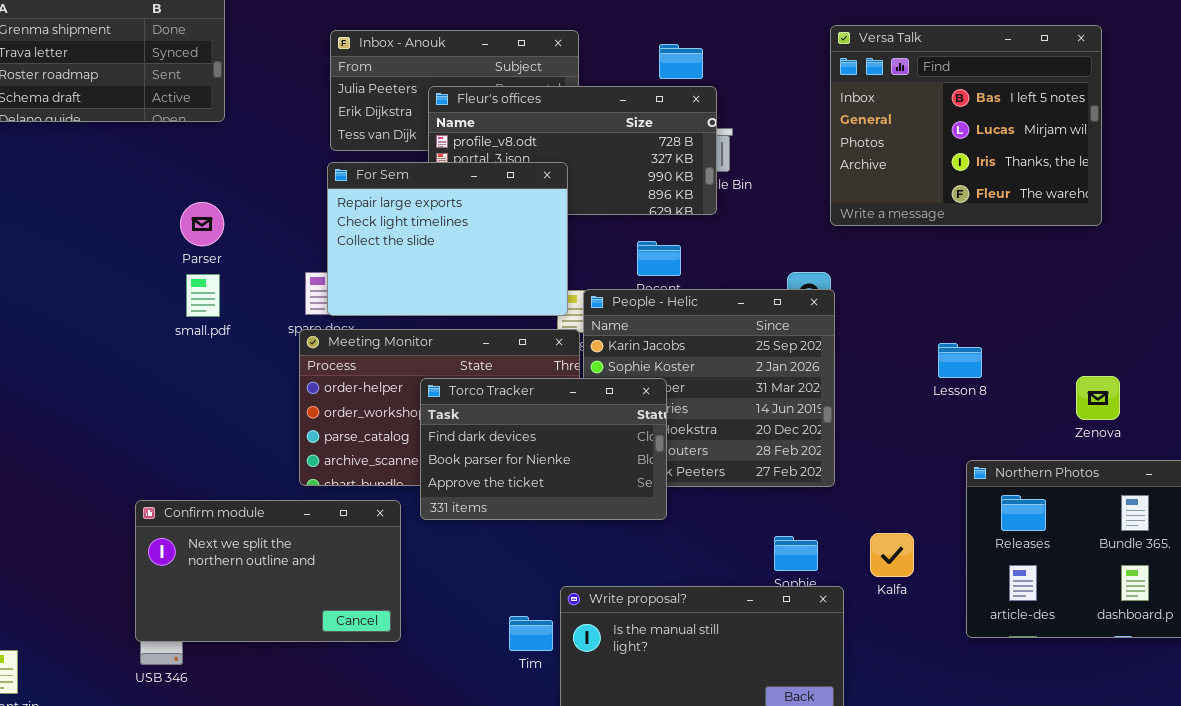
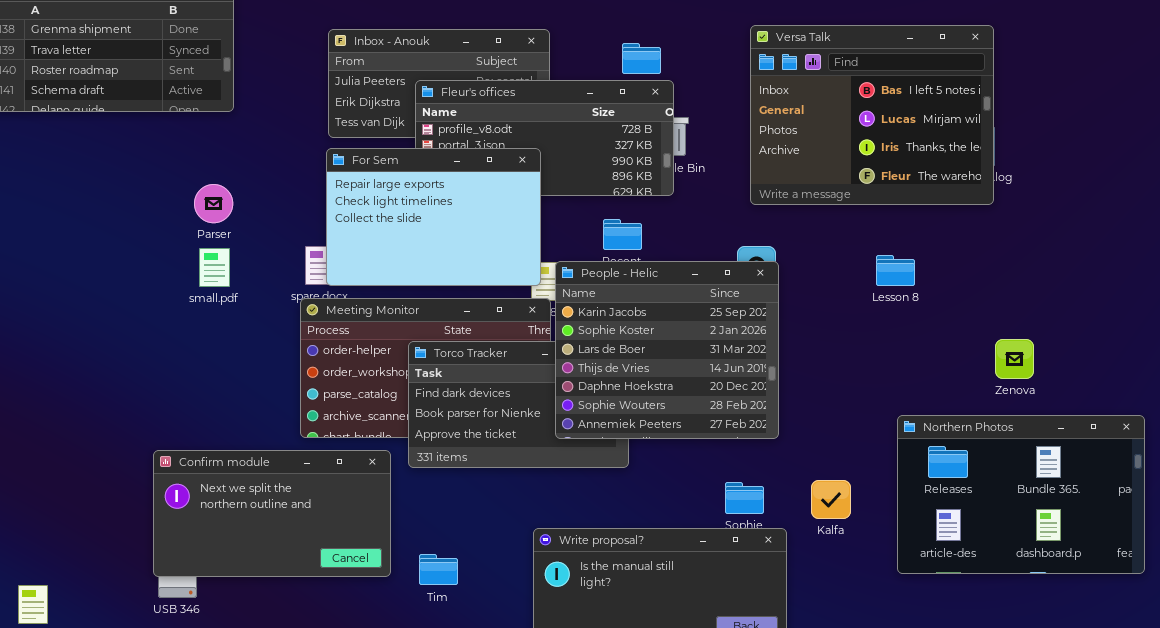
Versa Talk: [830,25,1102,226] -> [750,25,994,205], moved
People - Helic: [583,289,835,487] -> [555,261,779,439], raised
Lesson 8: [938,343,982,378] -> [876,255,915,286], moved
Tim: [509,616,553,651] -> [419,554,458,585], moved

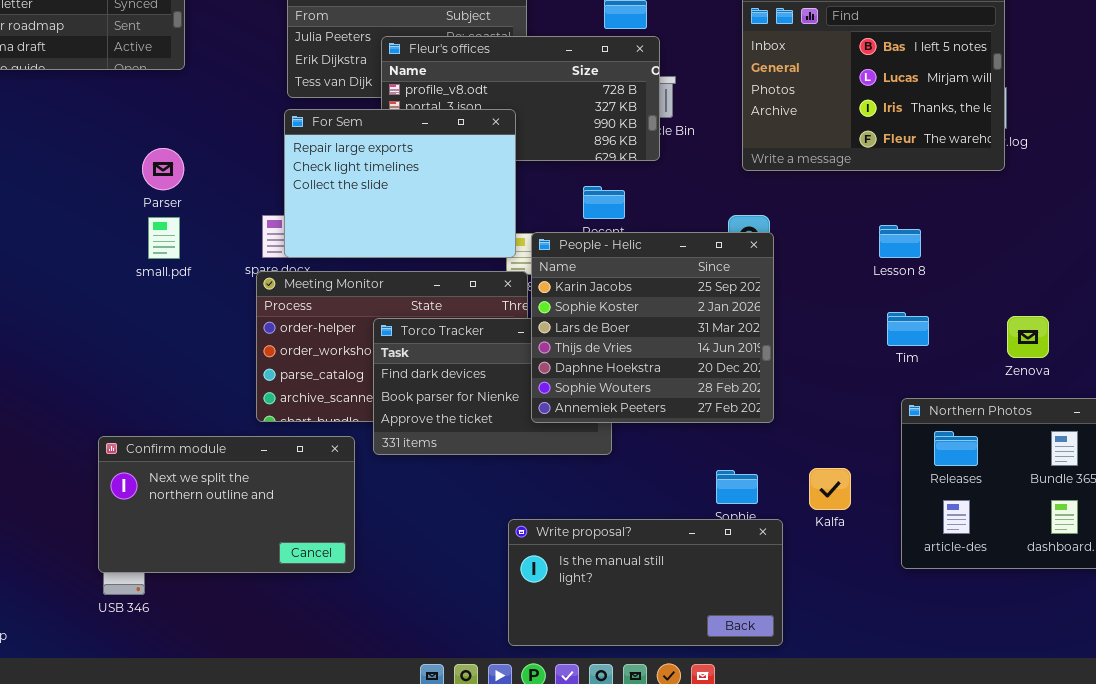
Tim: [419,554,458,585] -> [887,312,929,346], moved

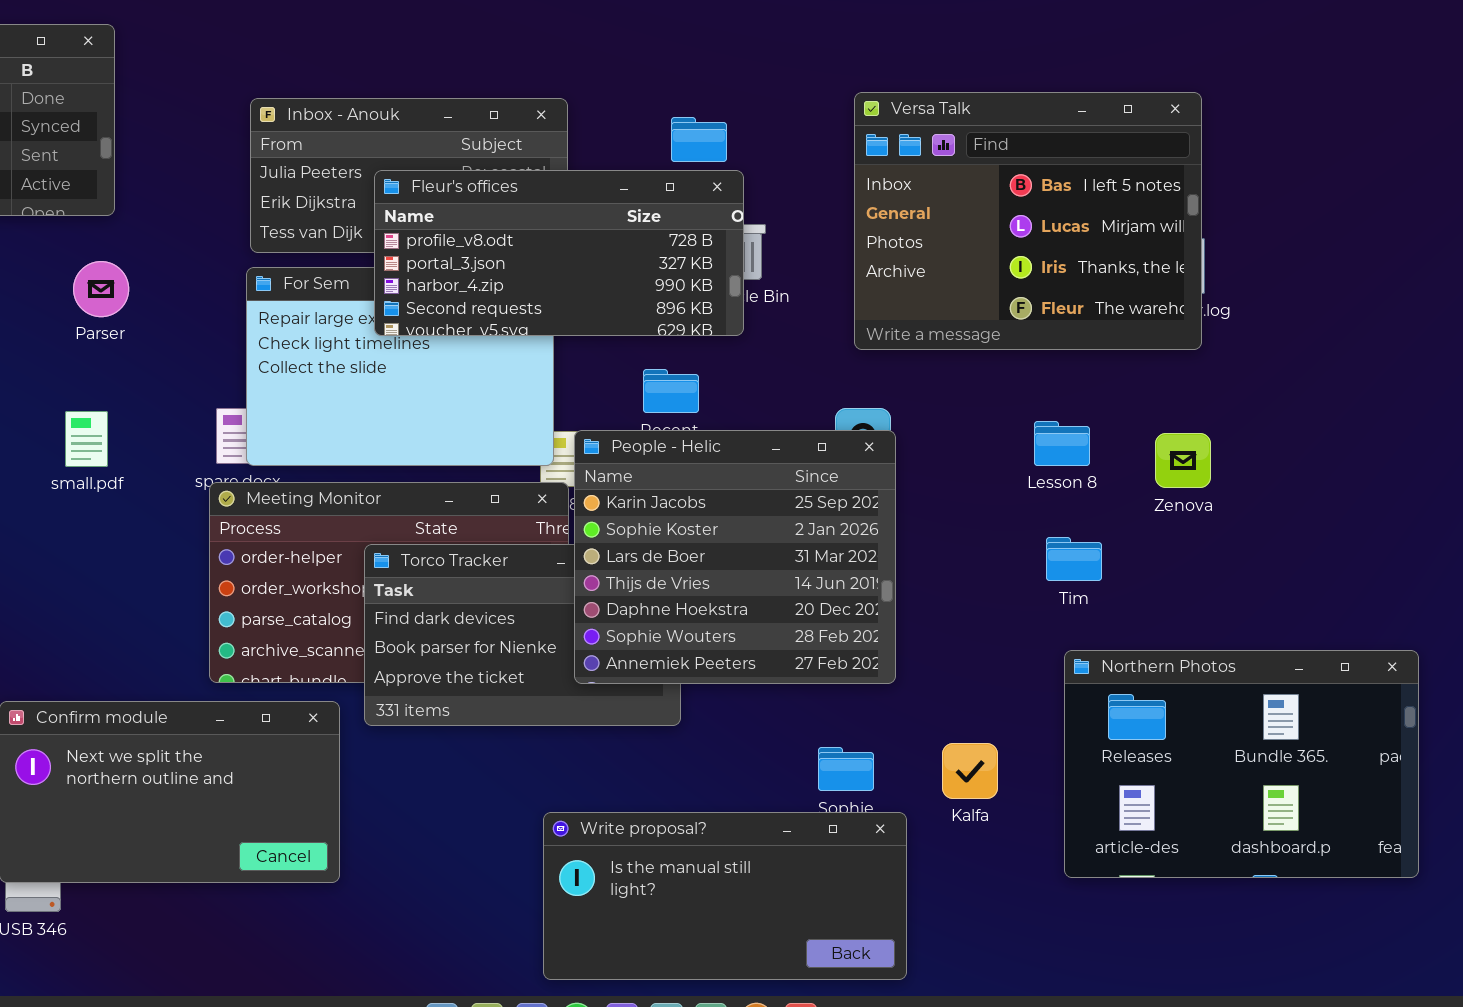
Fleur's offices: [381,36,660,161] -> [374,170,744,336], raised
Parser: [142,148,184,190] -> [73,261,129,317], moved
Zenova: [1007,316,1049,358] -> [1155,433,1211,488], moved

